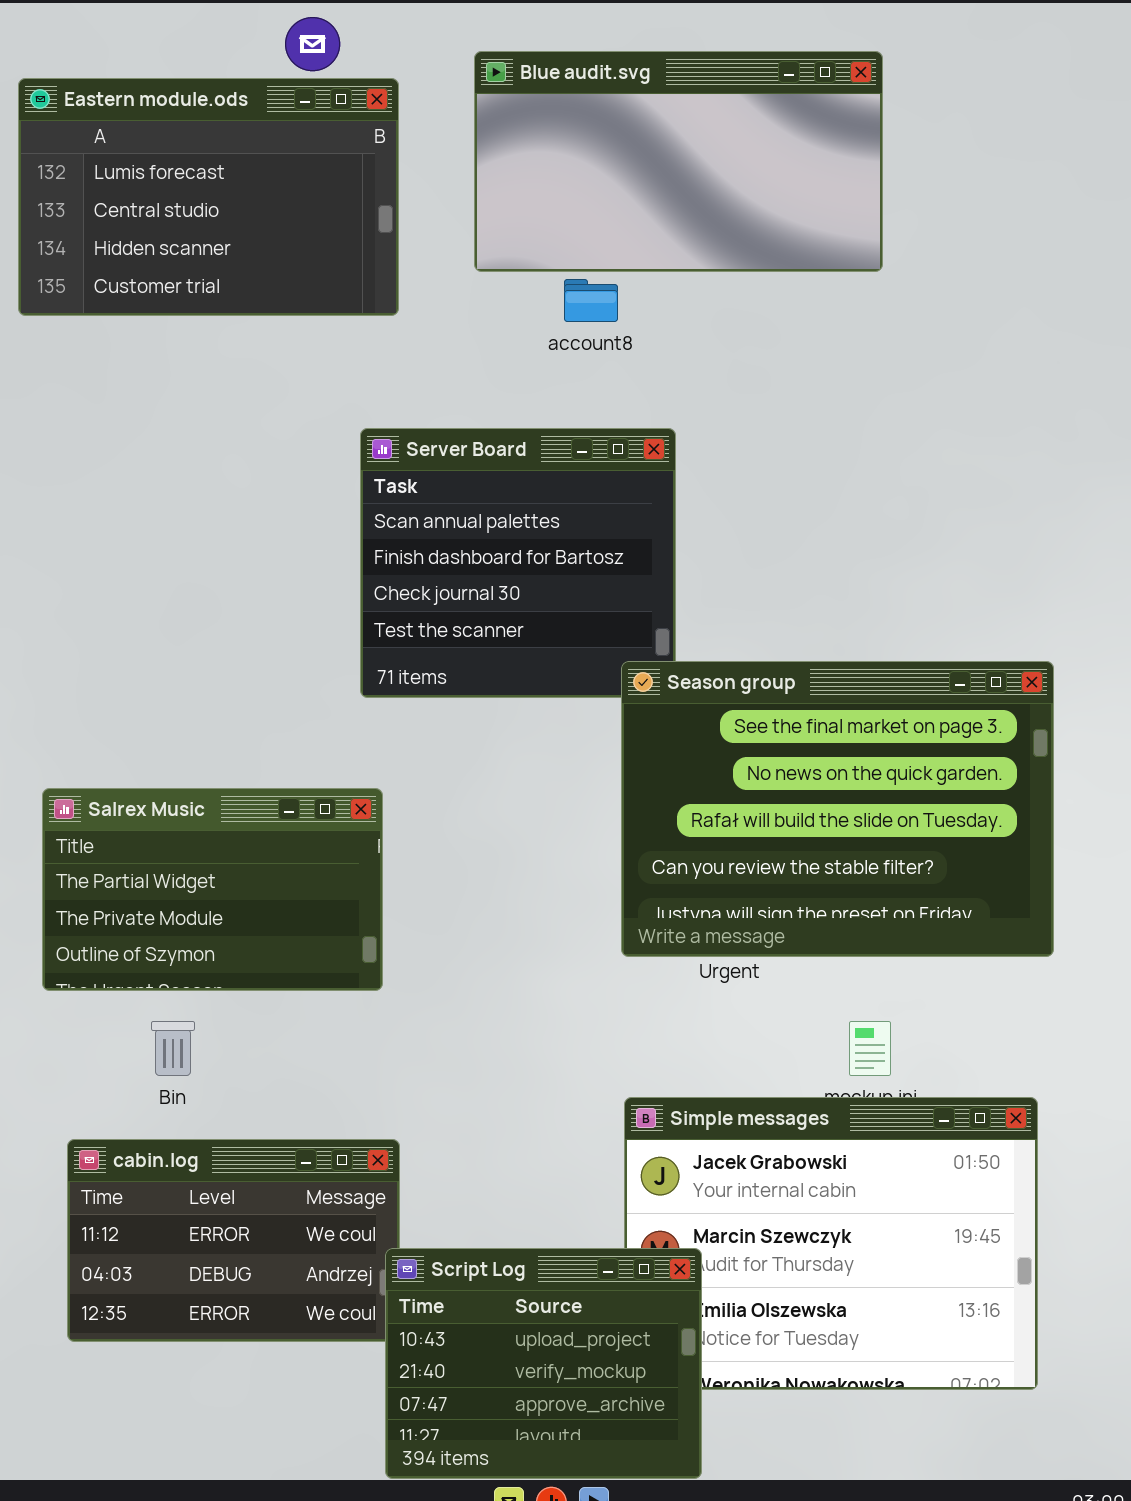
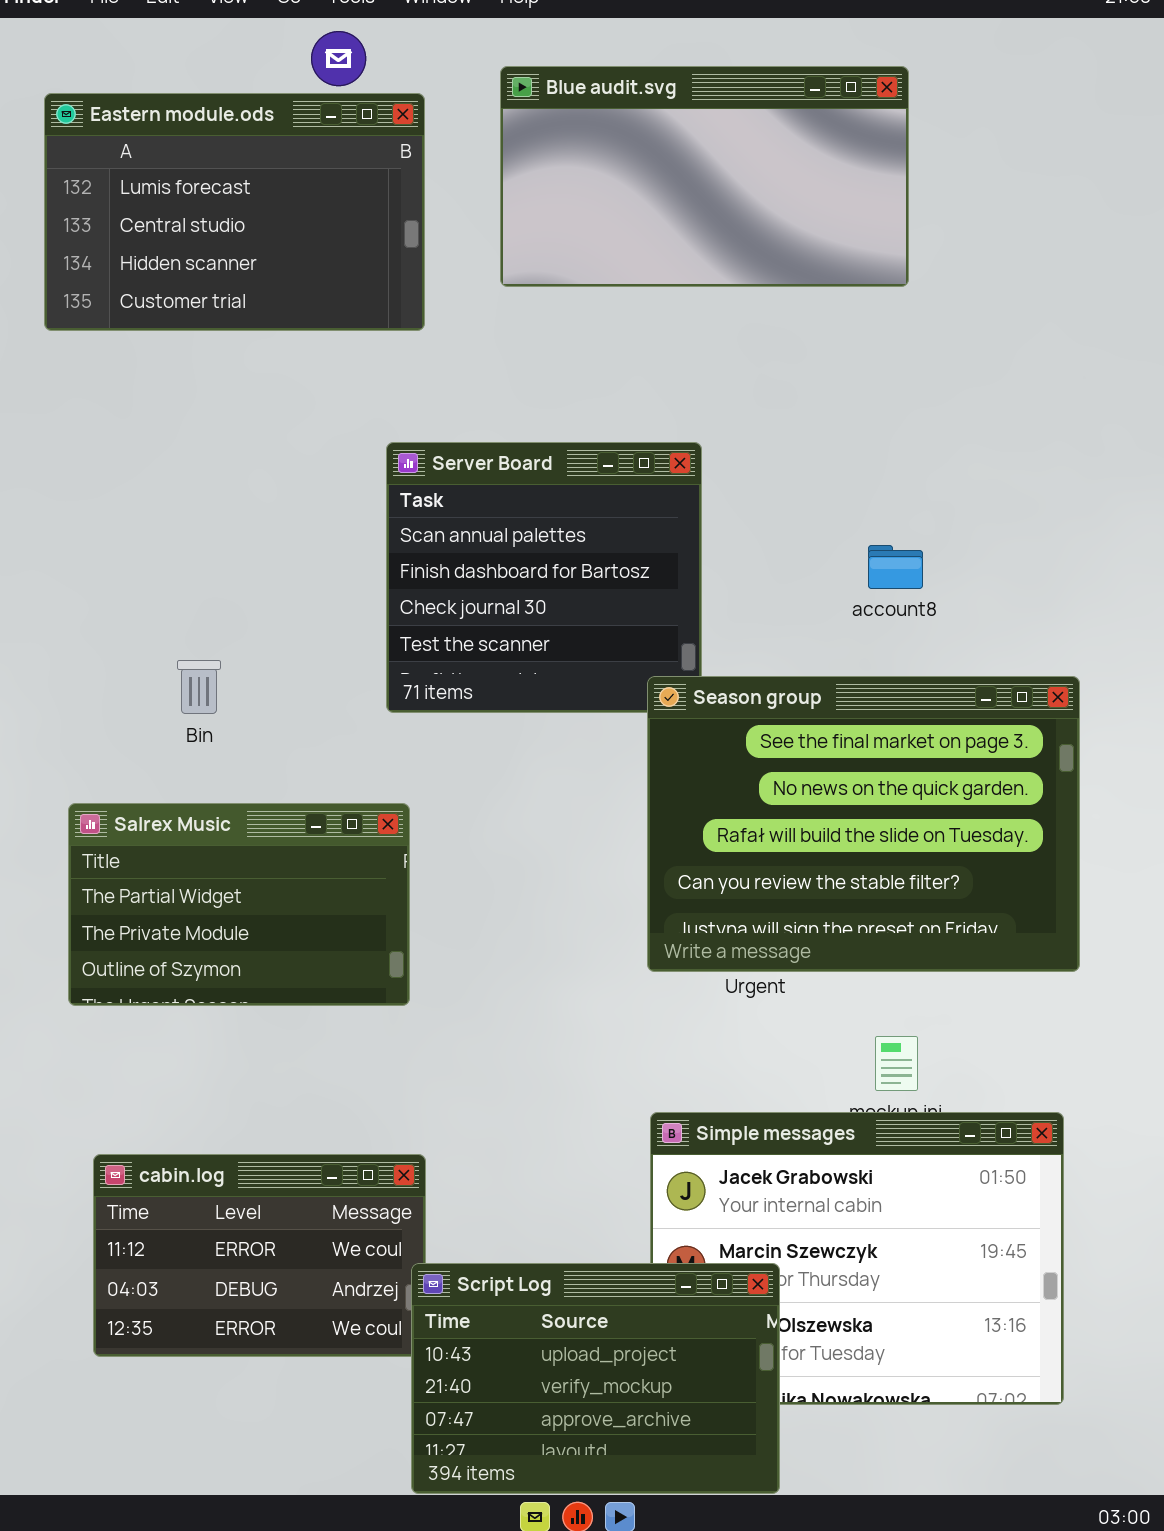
account8: [564,279,618,322] -> [868,545,923,589], moved
Bin: [151,1021,195,1076] -> [177,660,221,714], moved
Script Log: [385,1248,702,1479] -> [411,1263,780,1494], resized

